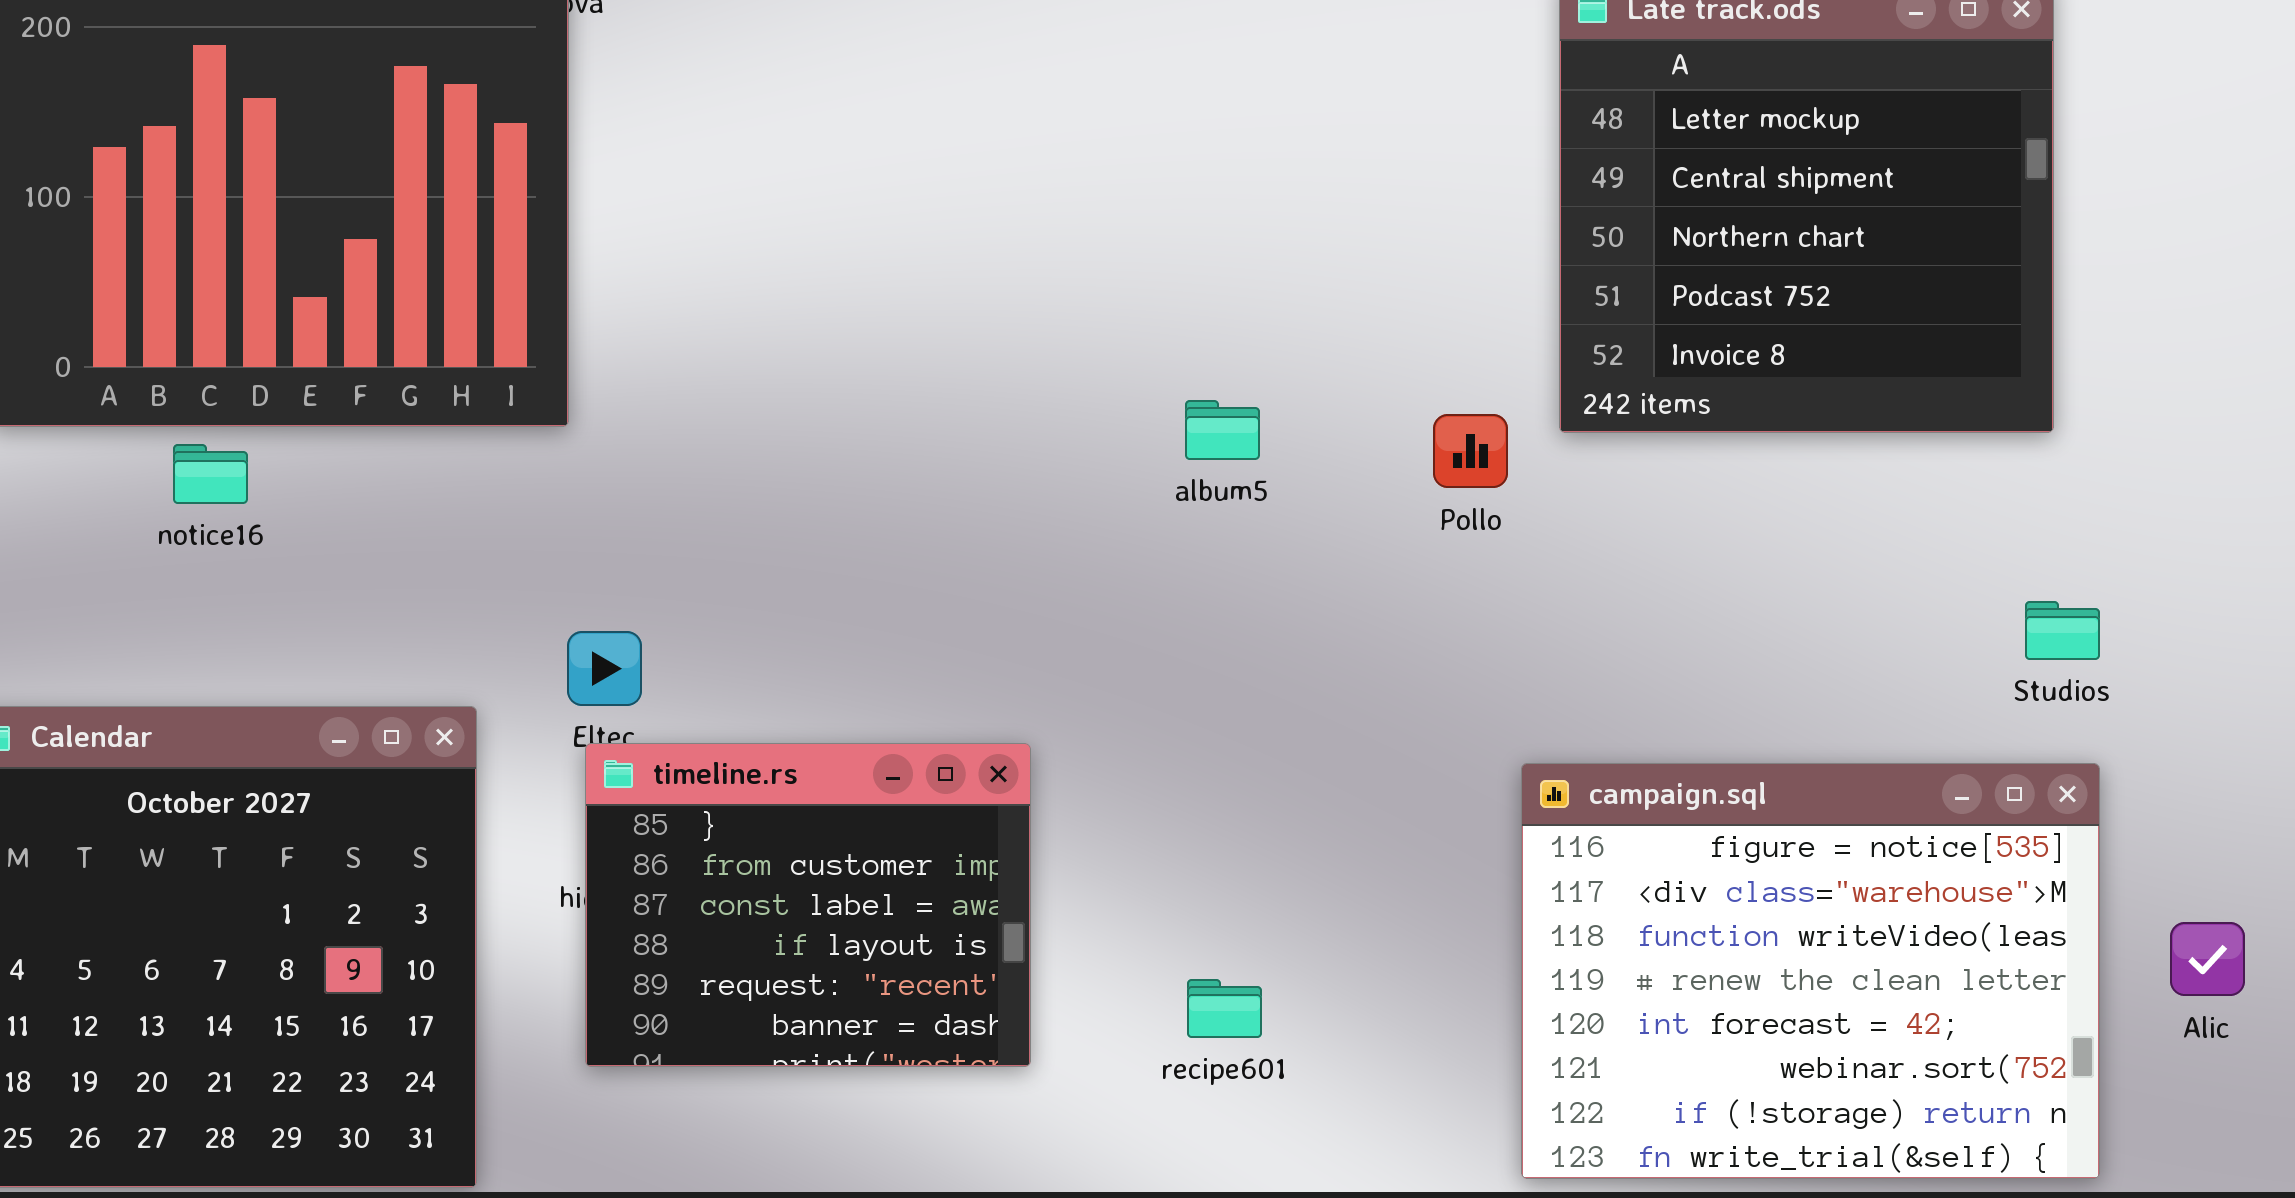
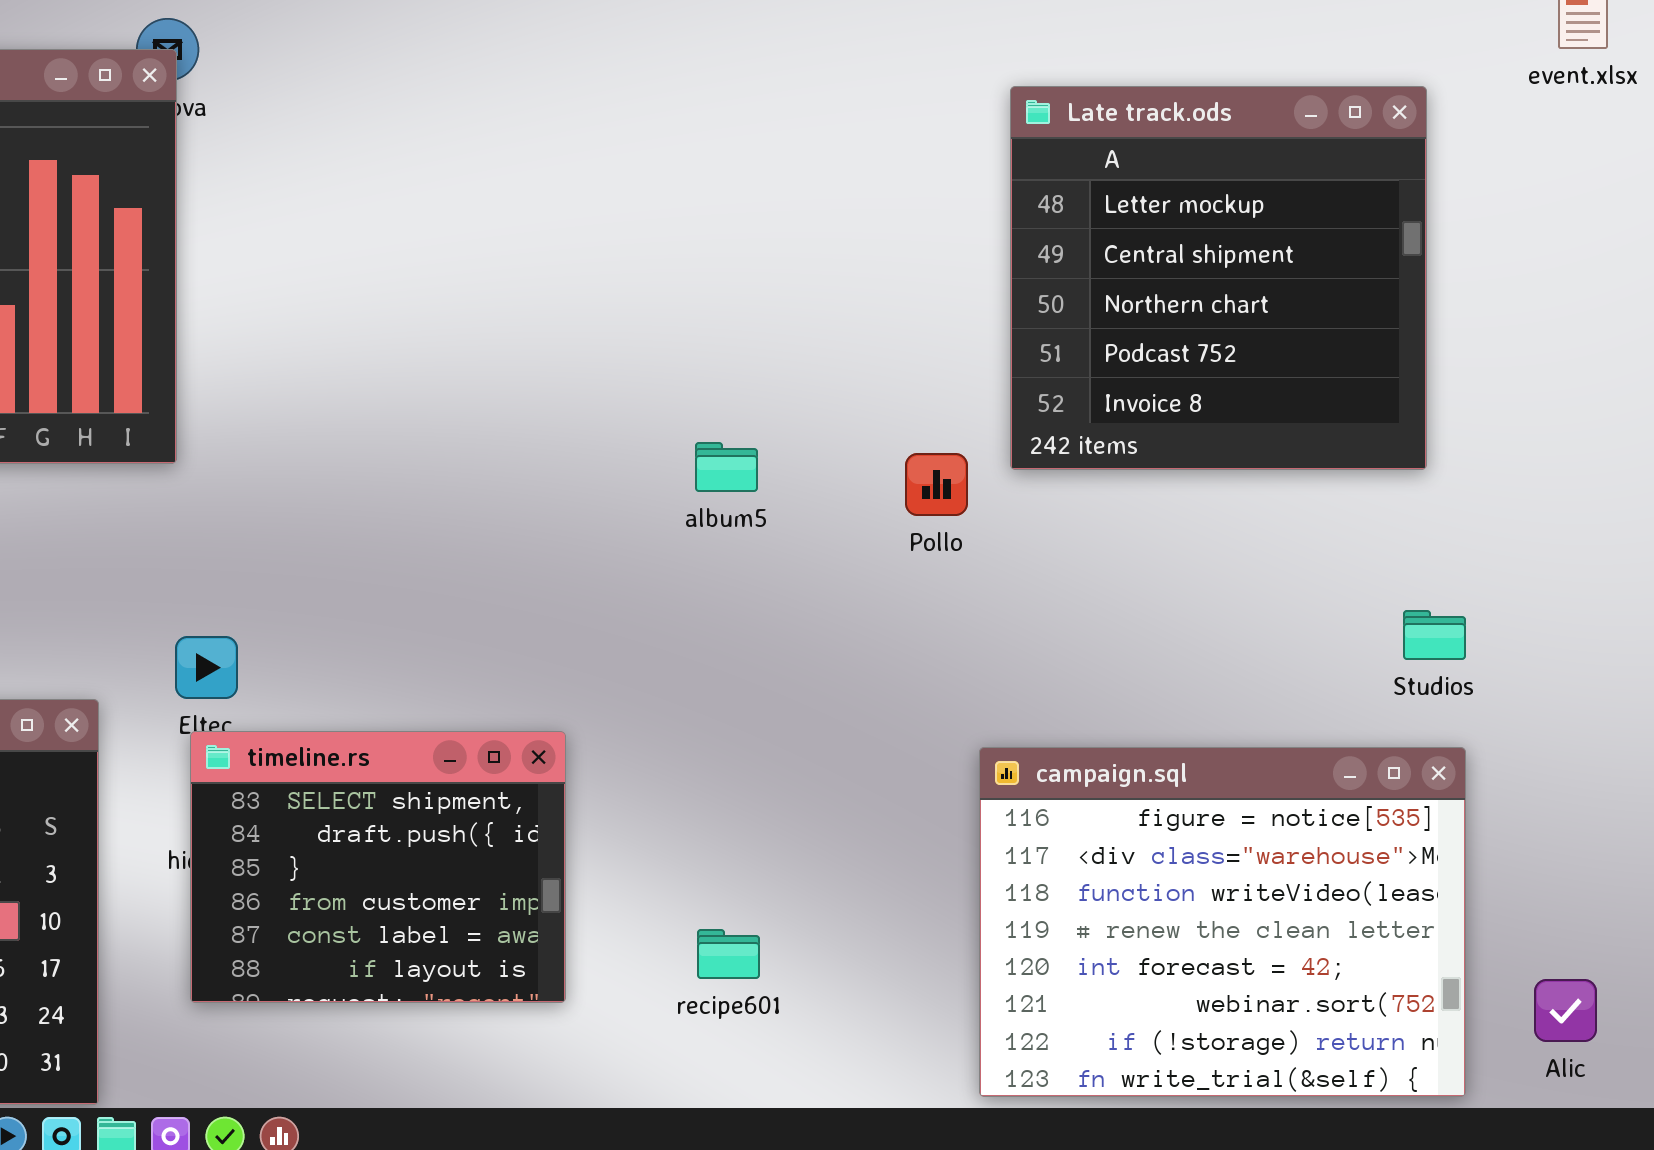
timeline.rs: [585,743,1031,1067] -> [190,731,566,1003], scrolled up 2 rows
Alic: [2170,922,2245,996] -> [1534,979,1597,1042], moved

